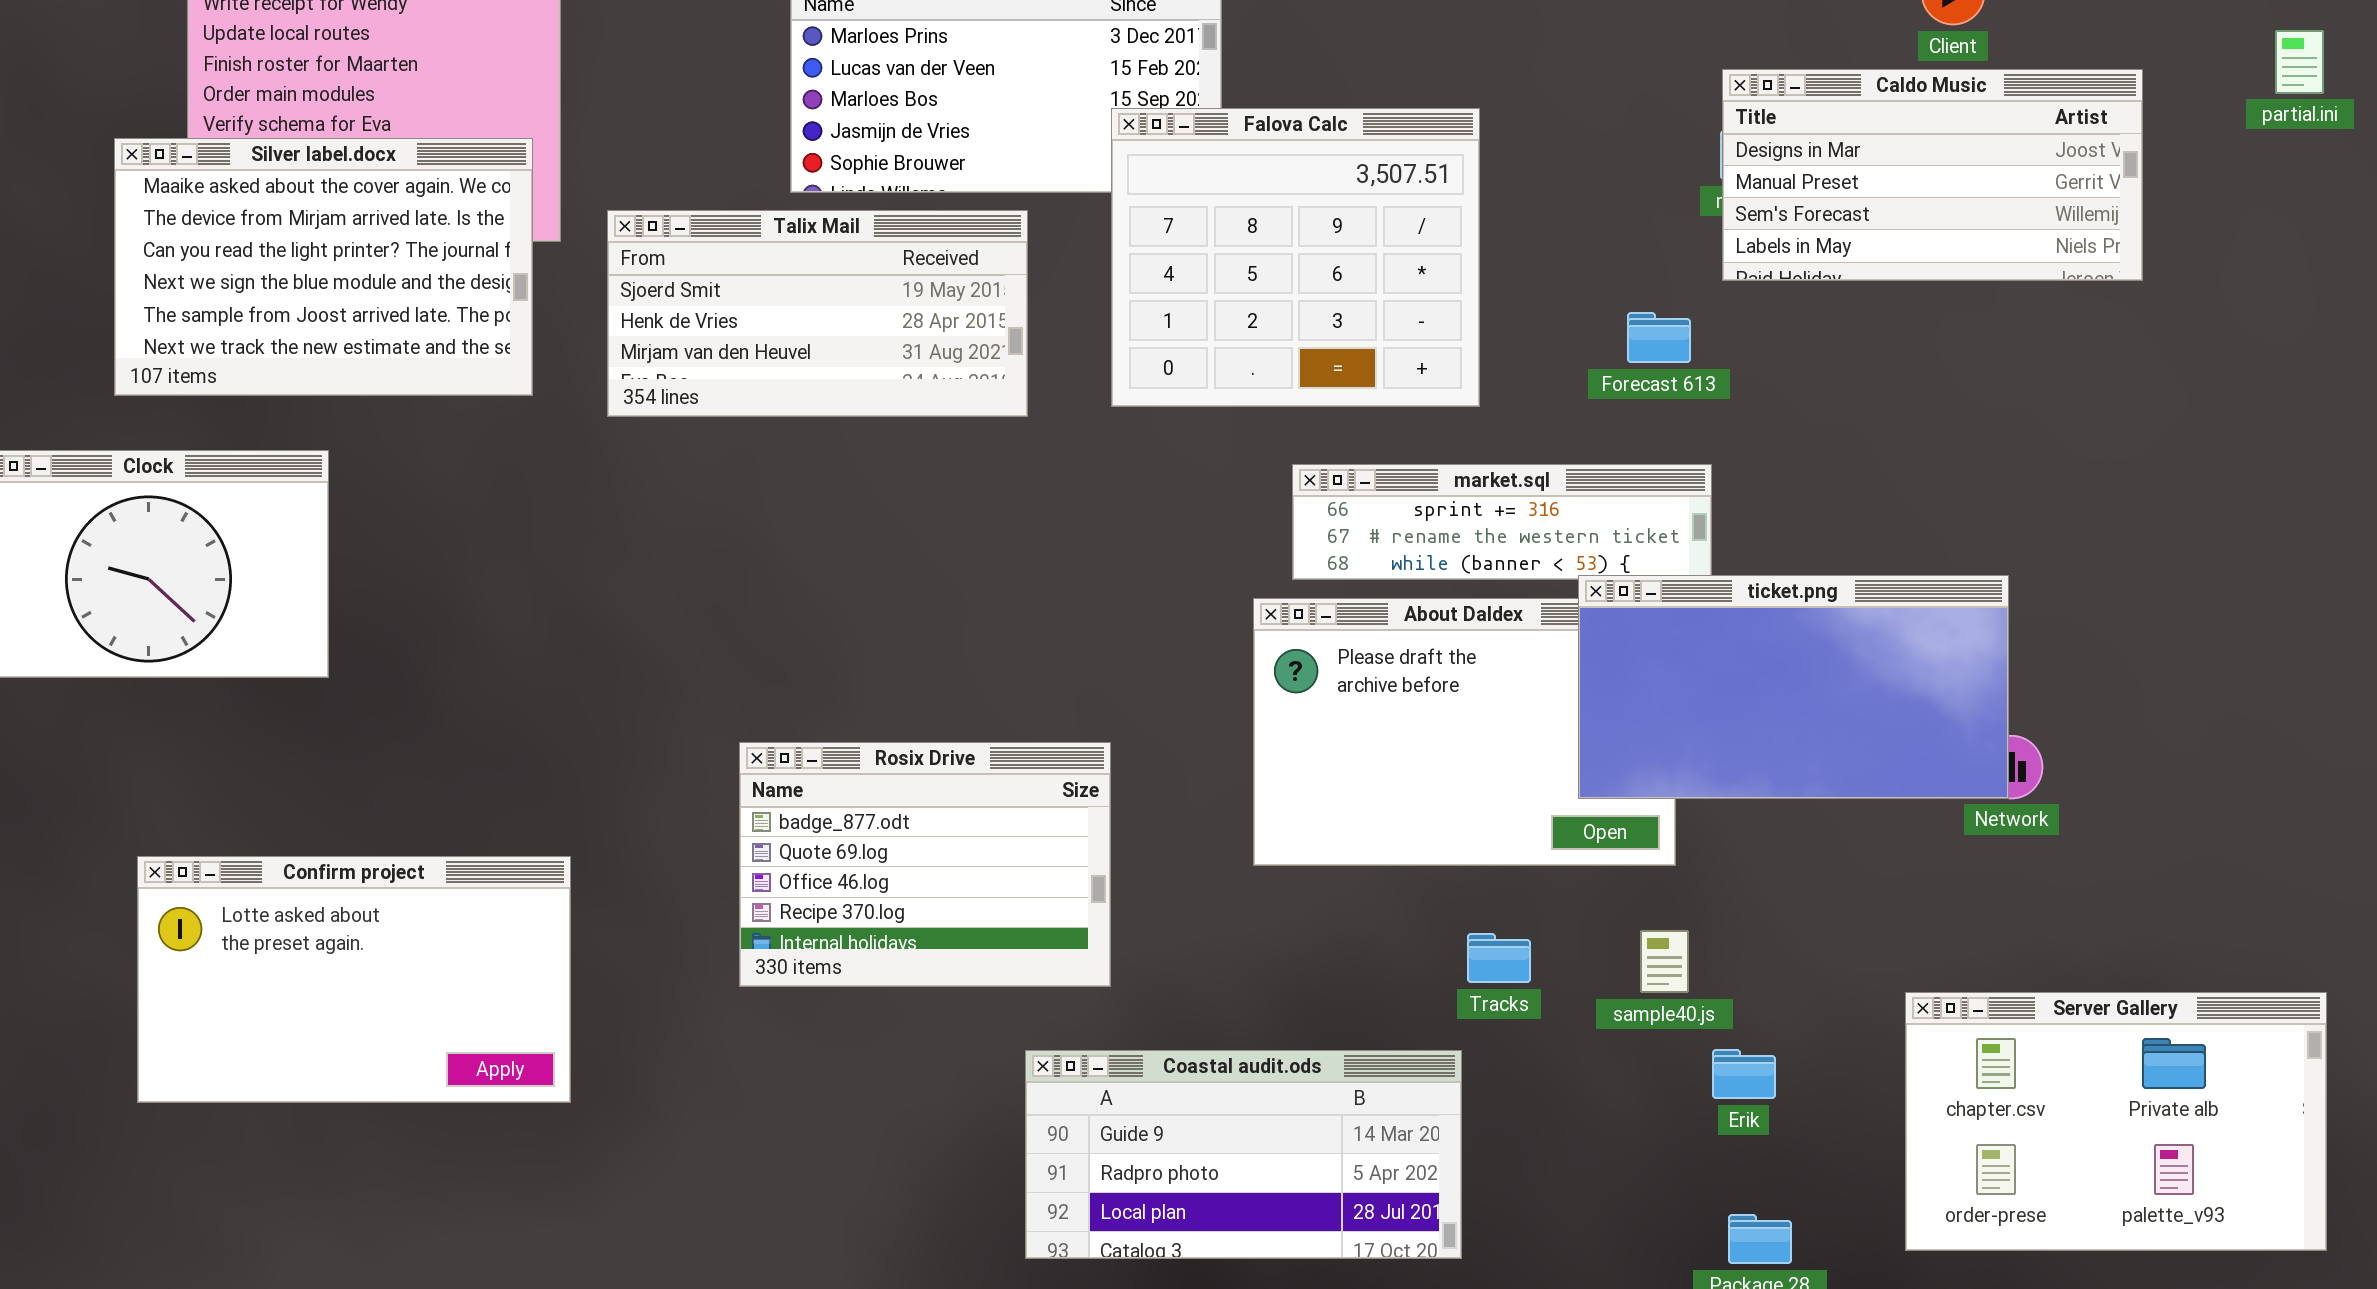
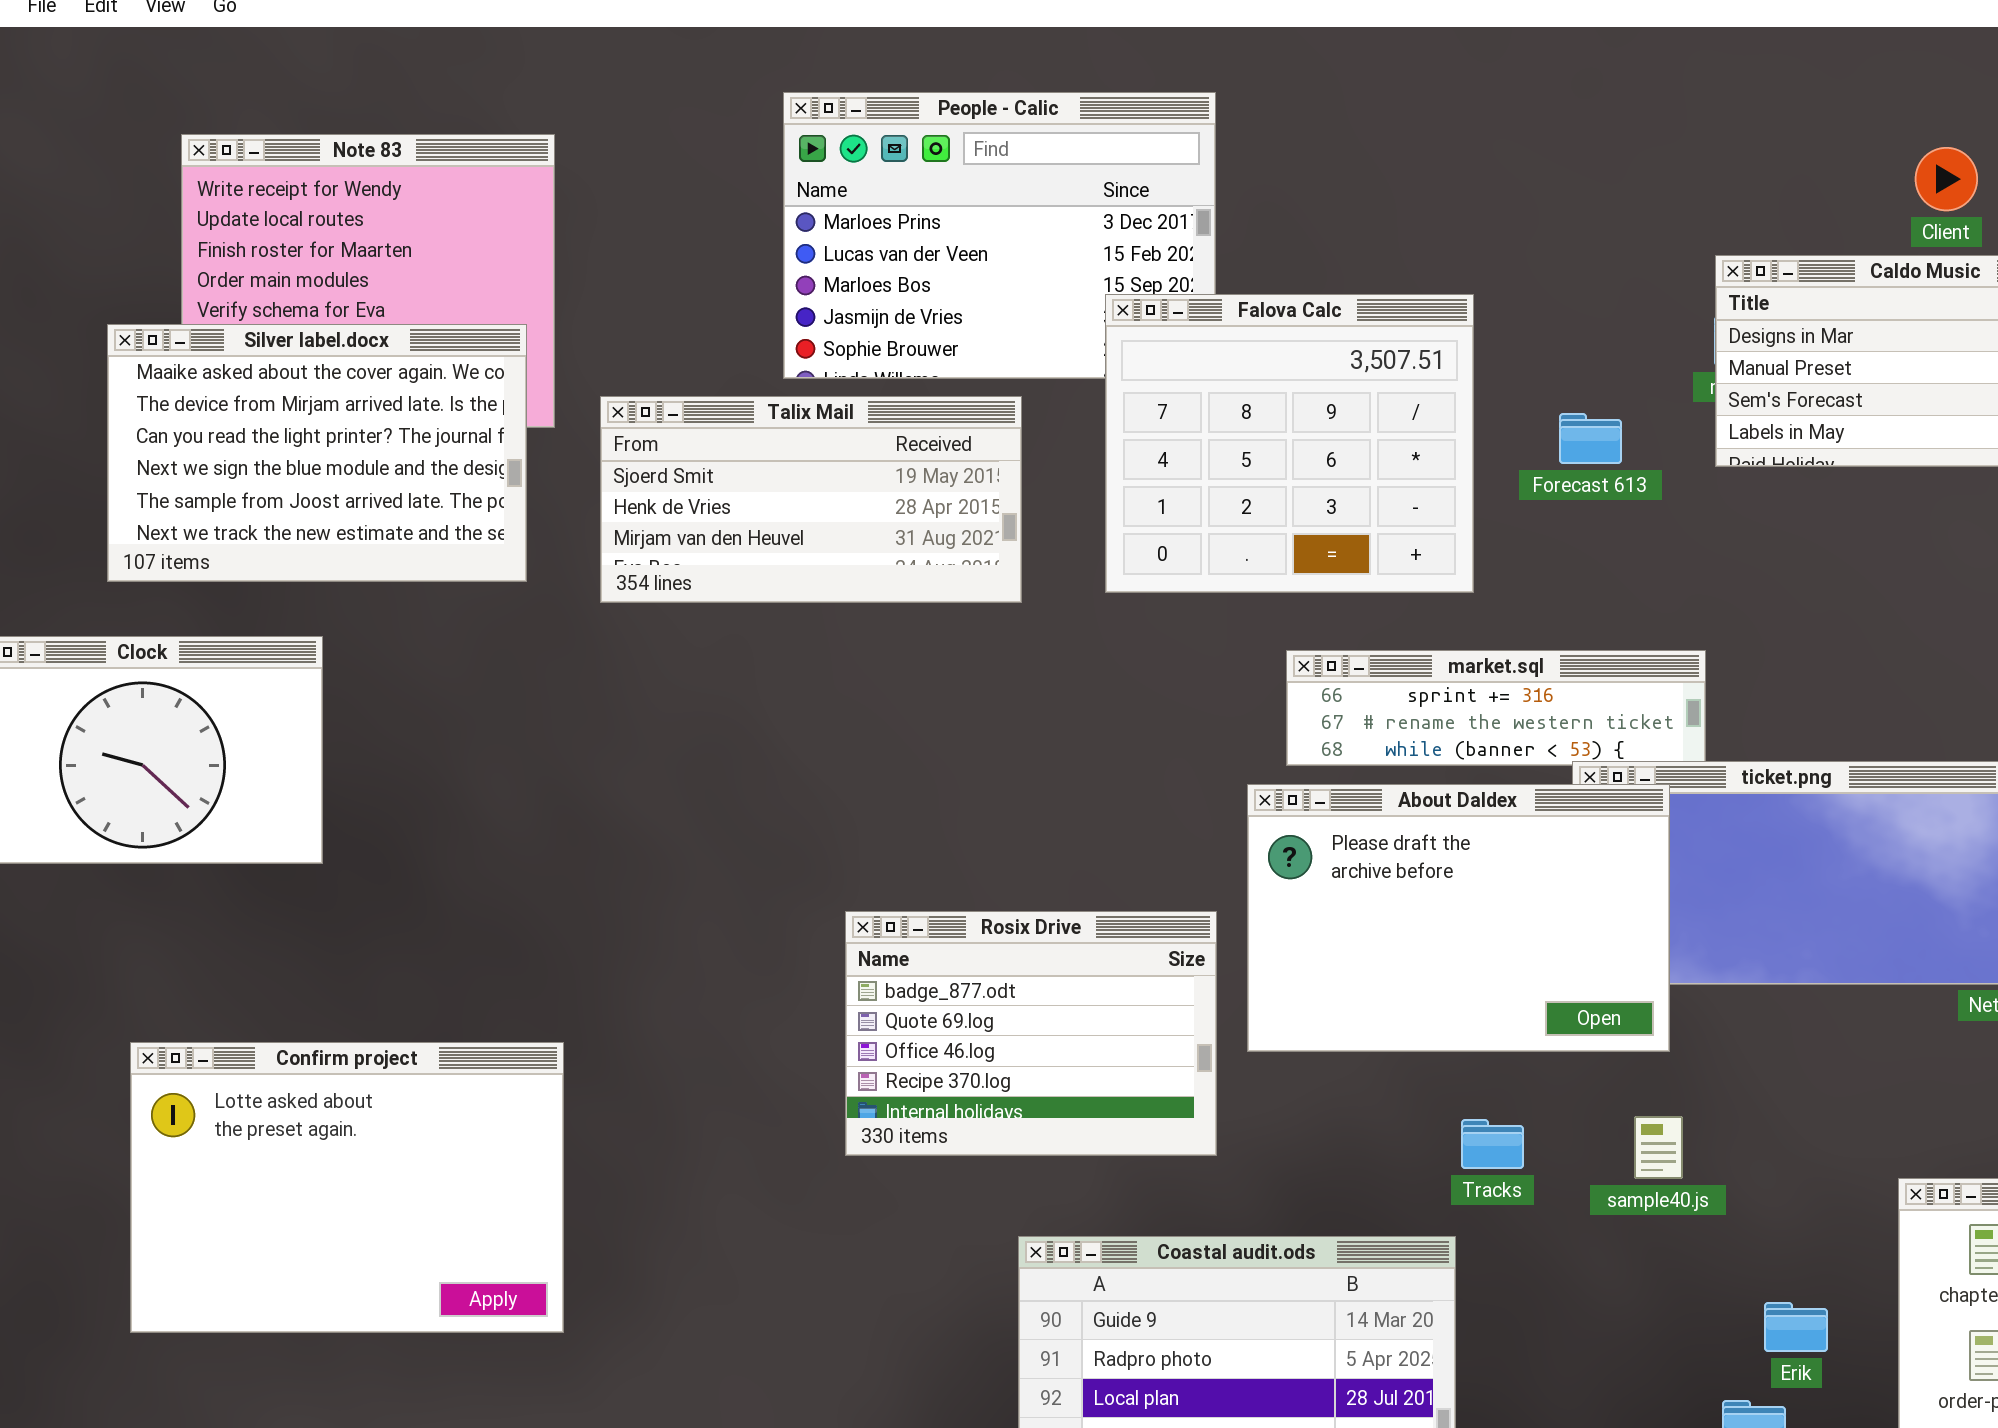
Forecast 613: [1627,312,1691,363] -> [1559,413,1622,464], moved
About Daldex: [1253,598,1676,866] -> [1247,784,1670,1052], raised
Rosix Drive: [739,742,1111,987] -> [845,911,1217,1156], moved
Confirm project: [137,856,571,1103] -> [130,1042,564,1333], resized
Erik: [1712,1049,1776,1099] -> [1764,1302,1828,1352], moved

